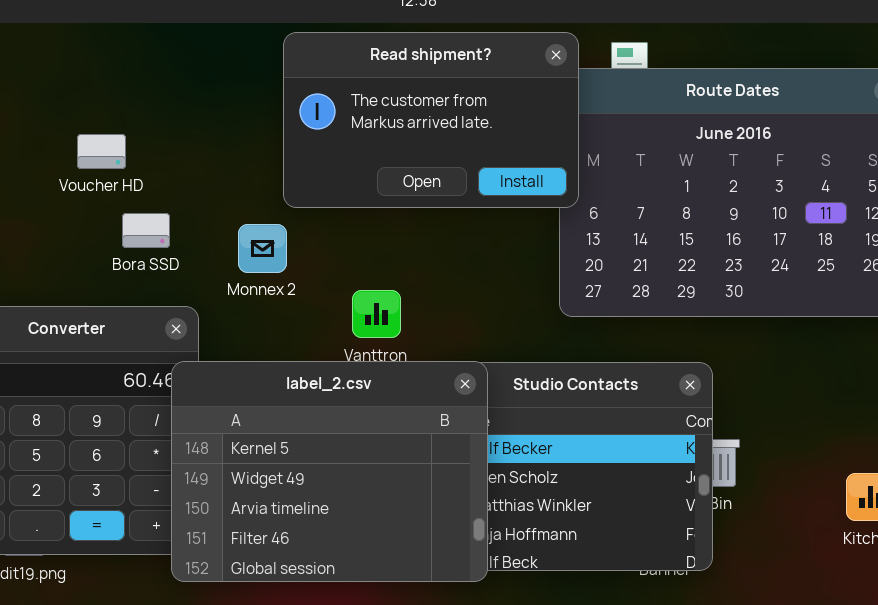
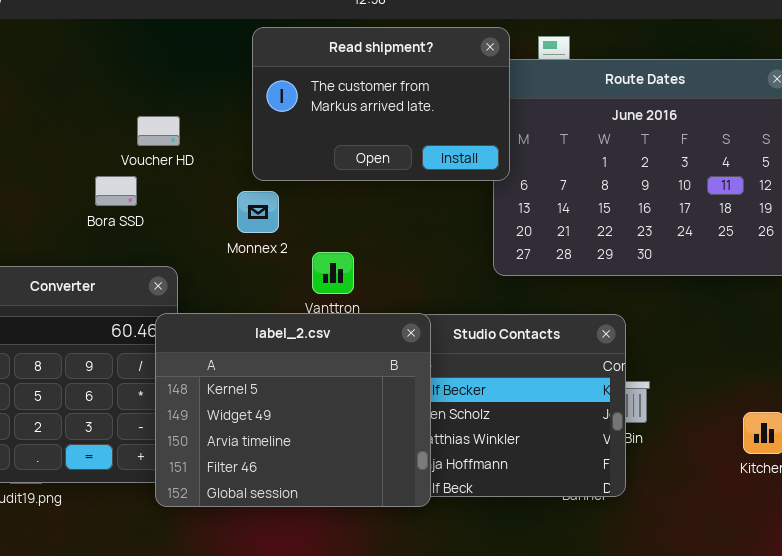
Voucher HD: [77,134,126,169] -> [137,116,180,146], moved
Bora SSD: [122,213,170,248] -> [95,176,137,206], moved
Monnex 2: [238,224,287,273] -> [237,191,279,233], moved

